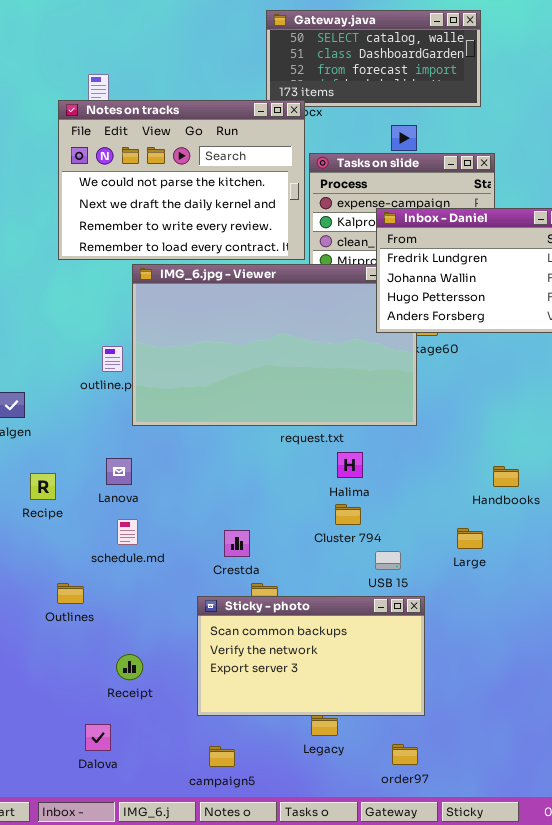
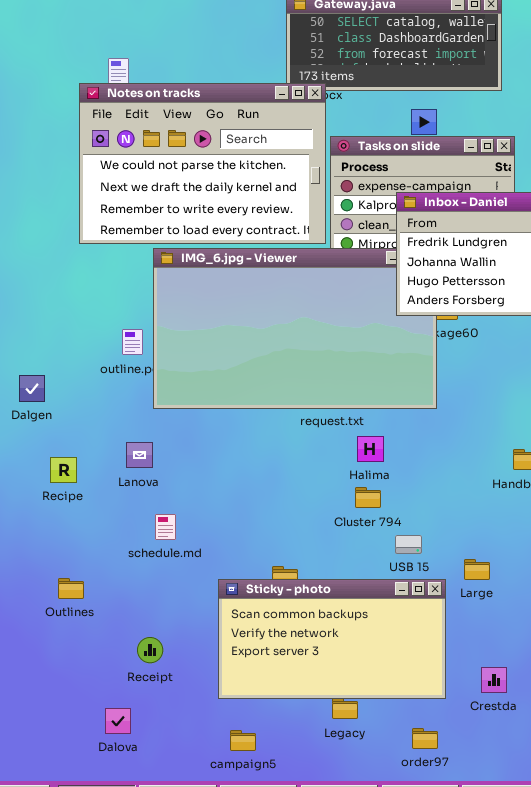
schedule.md: [117,519,138,545] -> [155,514,176,540], moved
Large: [457,528,483,549] -> [464,559,490,580], moved
Crestda: [224,530,250,557] -> [481,667,507,693], moved
Outlines: [57,583,84,604] -> [58,578,84,599], moved

